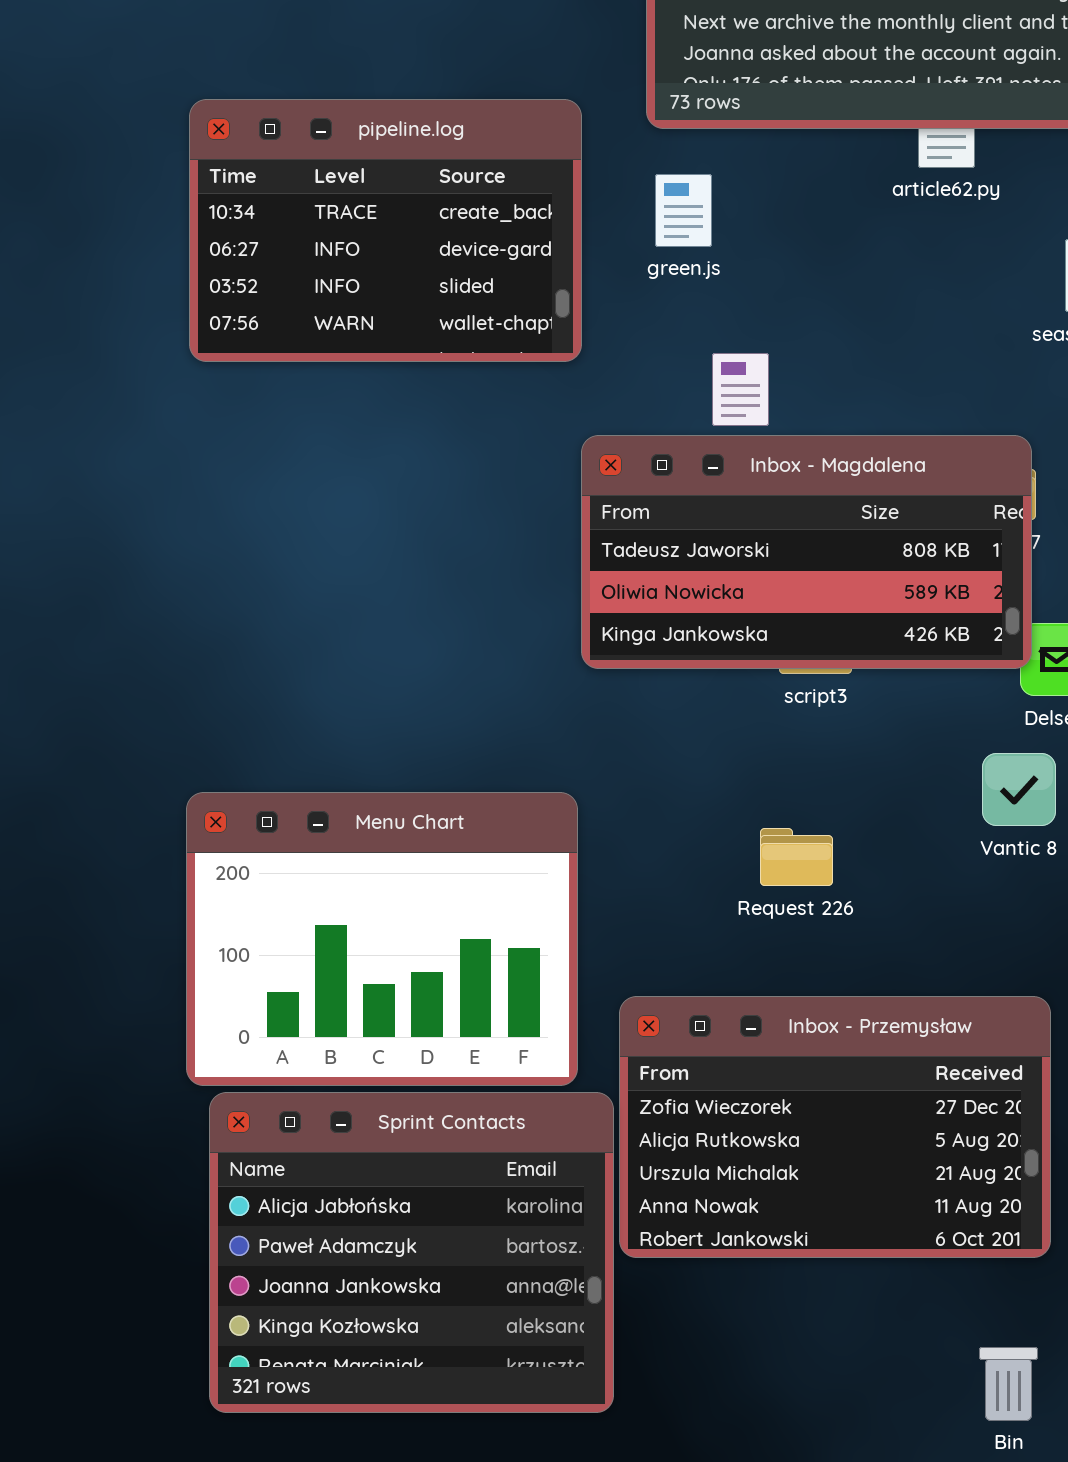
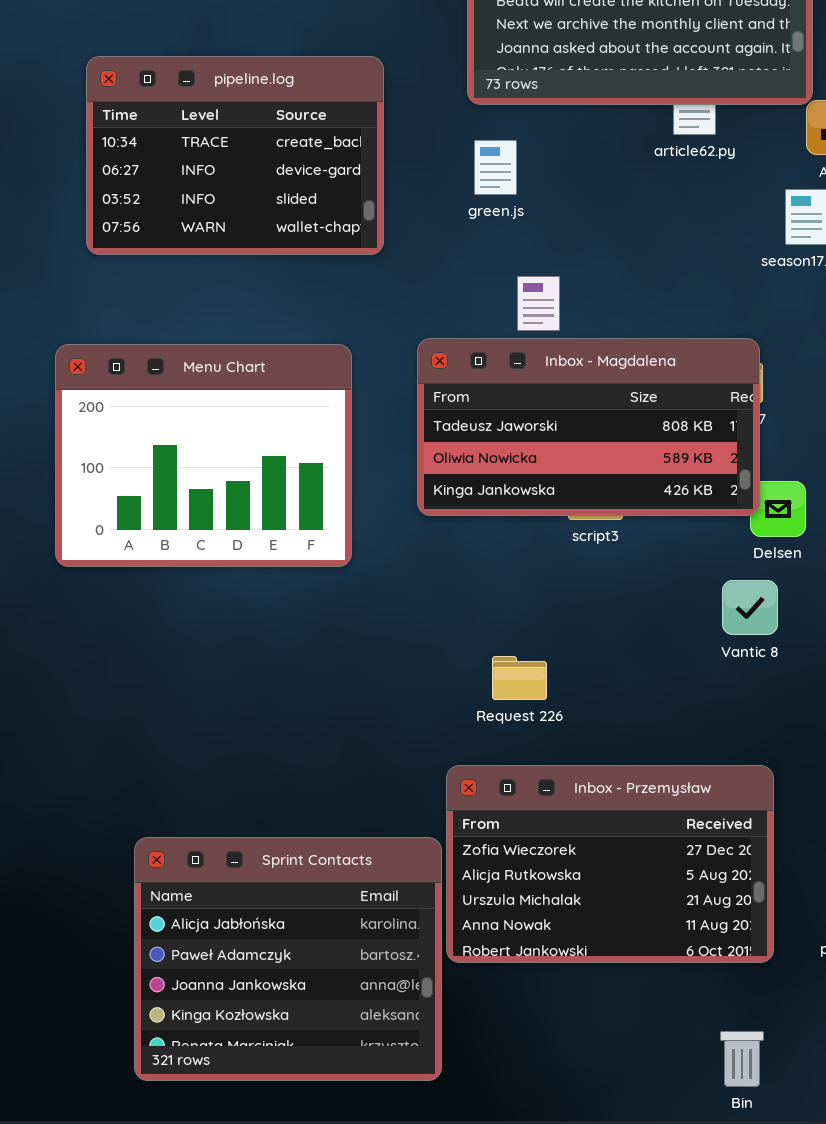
pipeline.log: [189,99,582,362] -> [86,56,384,255], moved
Menu Chart: [186,792,578,1086] -> [55,344,352,567], moved
Request 226: [760,828,833,886] -> [492,656,547,700], moved

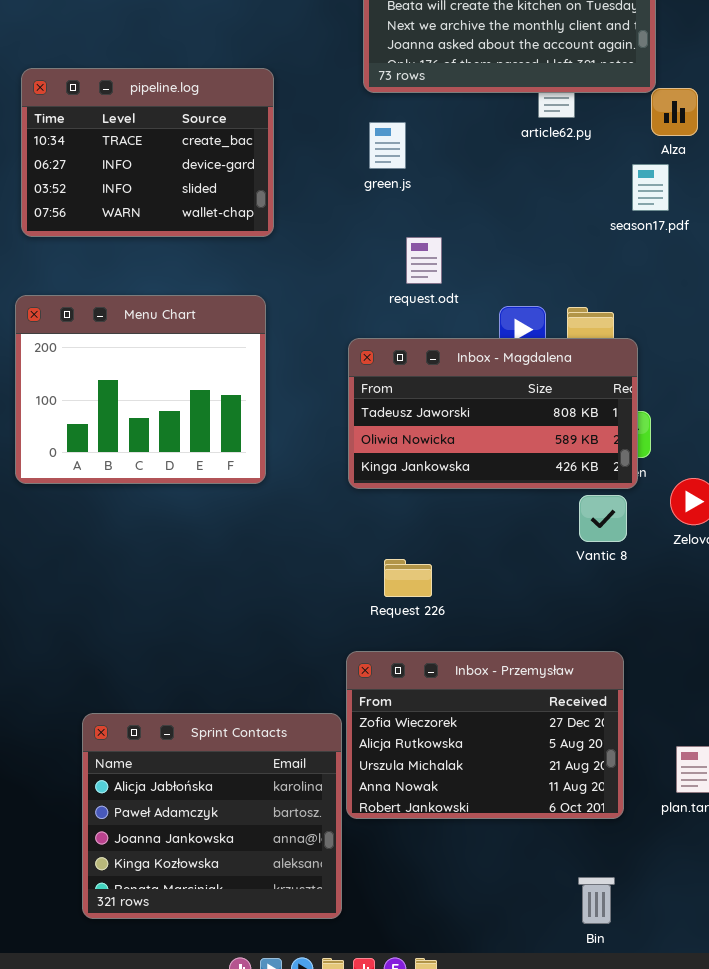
pipeline.log: [86,56,384,255] -> [21,68,274,237], moved
Inbox - Magdalena: [417,338,760,516] -> [348,338,638,489], moved

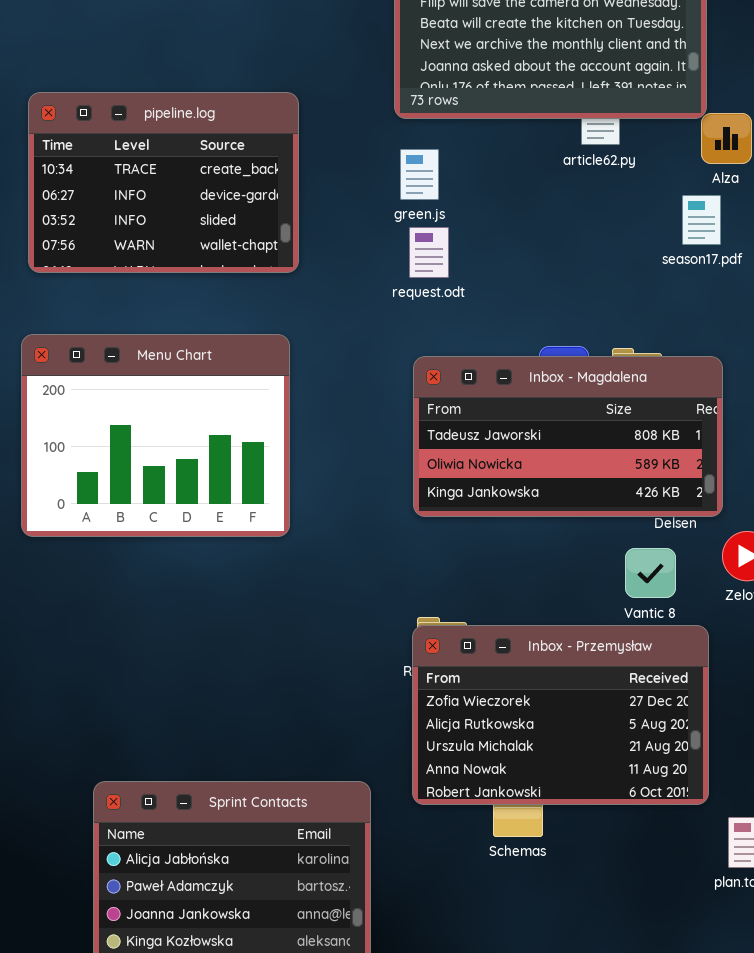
request.odt: [406,237,442,284] -> [409,227,449,278], moved
Inbox - Magdalena: [348,338,638,489] -> [413,356,723,517], moved
Inbox - Przemysław: [346,651,624,819] -> [412,625,709,805], moved

